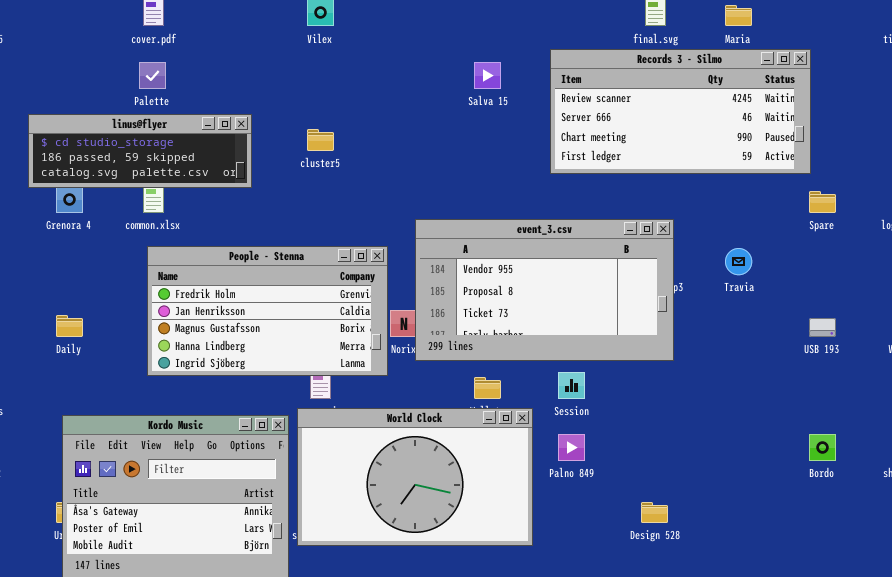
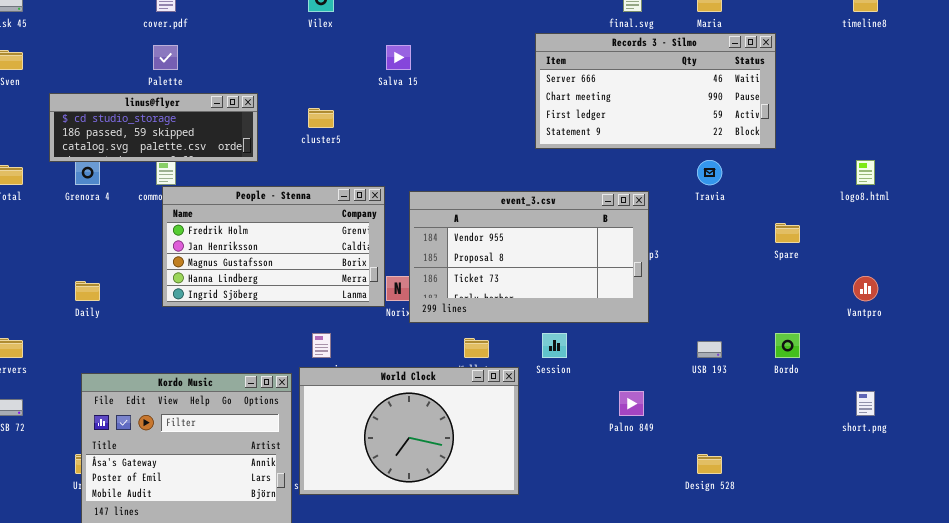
Records 3 - Silmo: [550,49,811,174] -> [535,33,776,149], scrolled down 1 row
Salva 15: [474,62,501,89] -> [386,45,411,70], moved
Spare: [809,191,836,213] -> [775,223,800,243], moved
People - Stenna: [147,246,388,376] -> [162,186,385,307], moved
Travia: [725,248,752,275] -> [697,160,722,185], moved
USB 193: [809,318,836,337] -> [697,341,722,358], moved
Palno 849: [558,434,585,461] -> [619,391,644,416], moved
Bordo: [809,434,836,461] -> [775,333,800,358], moved
Design 528: [641,502,668,523] -> [697,454,722,474], moved

